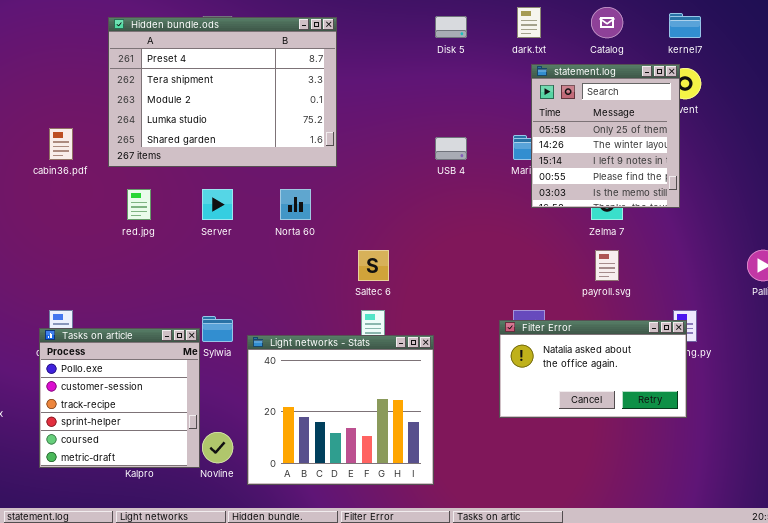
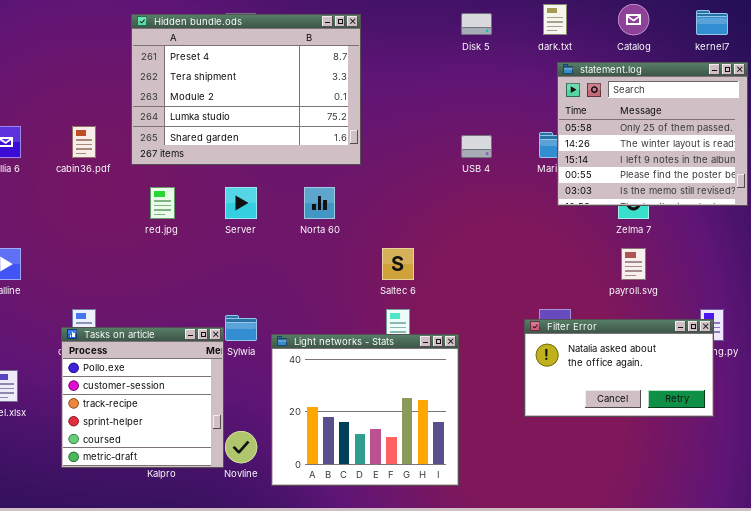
statement.log: [531,64,680,208] -> [557,62,748,206], resized

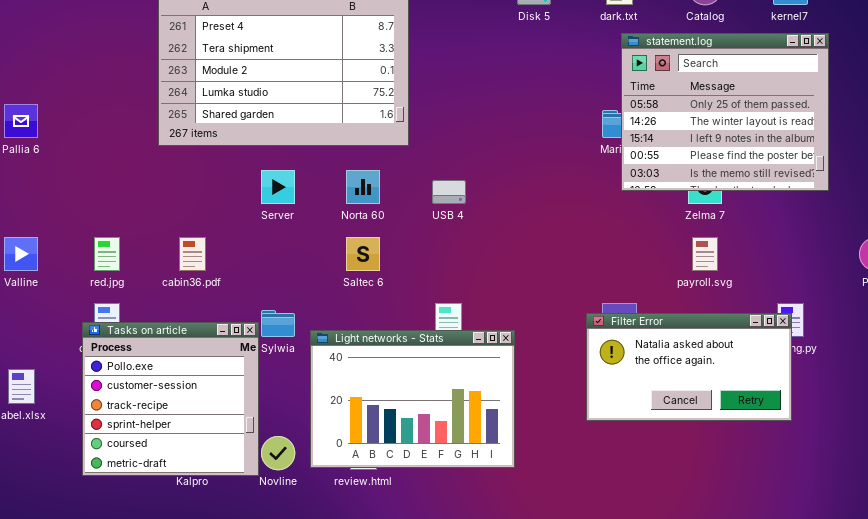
cabin36.pdf: [72,126,96,158] -> [179,237,206,271], moved
USB 4: [461,135,492,158] -> [432,180,466,204], moved
red.jpg: [150,187,175,219] -> [94,237,120,271], moved
Saltec 6: [382,248,414,280] -> [346,237,380,271], moved
Light networks - Stats: [271,334,459,486] -> [310,330,515,468], resized

